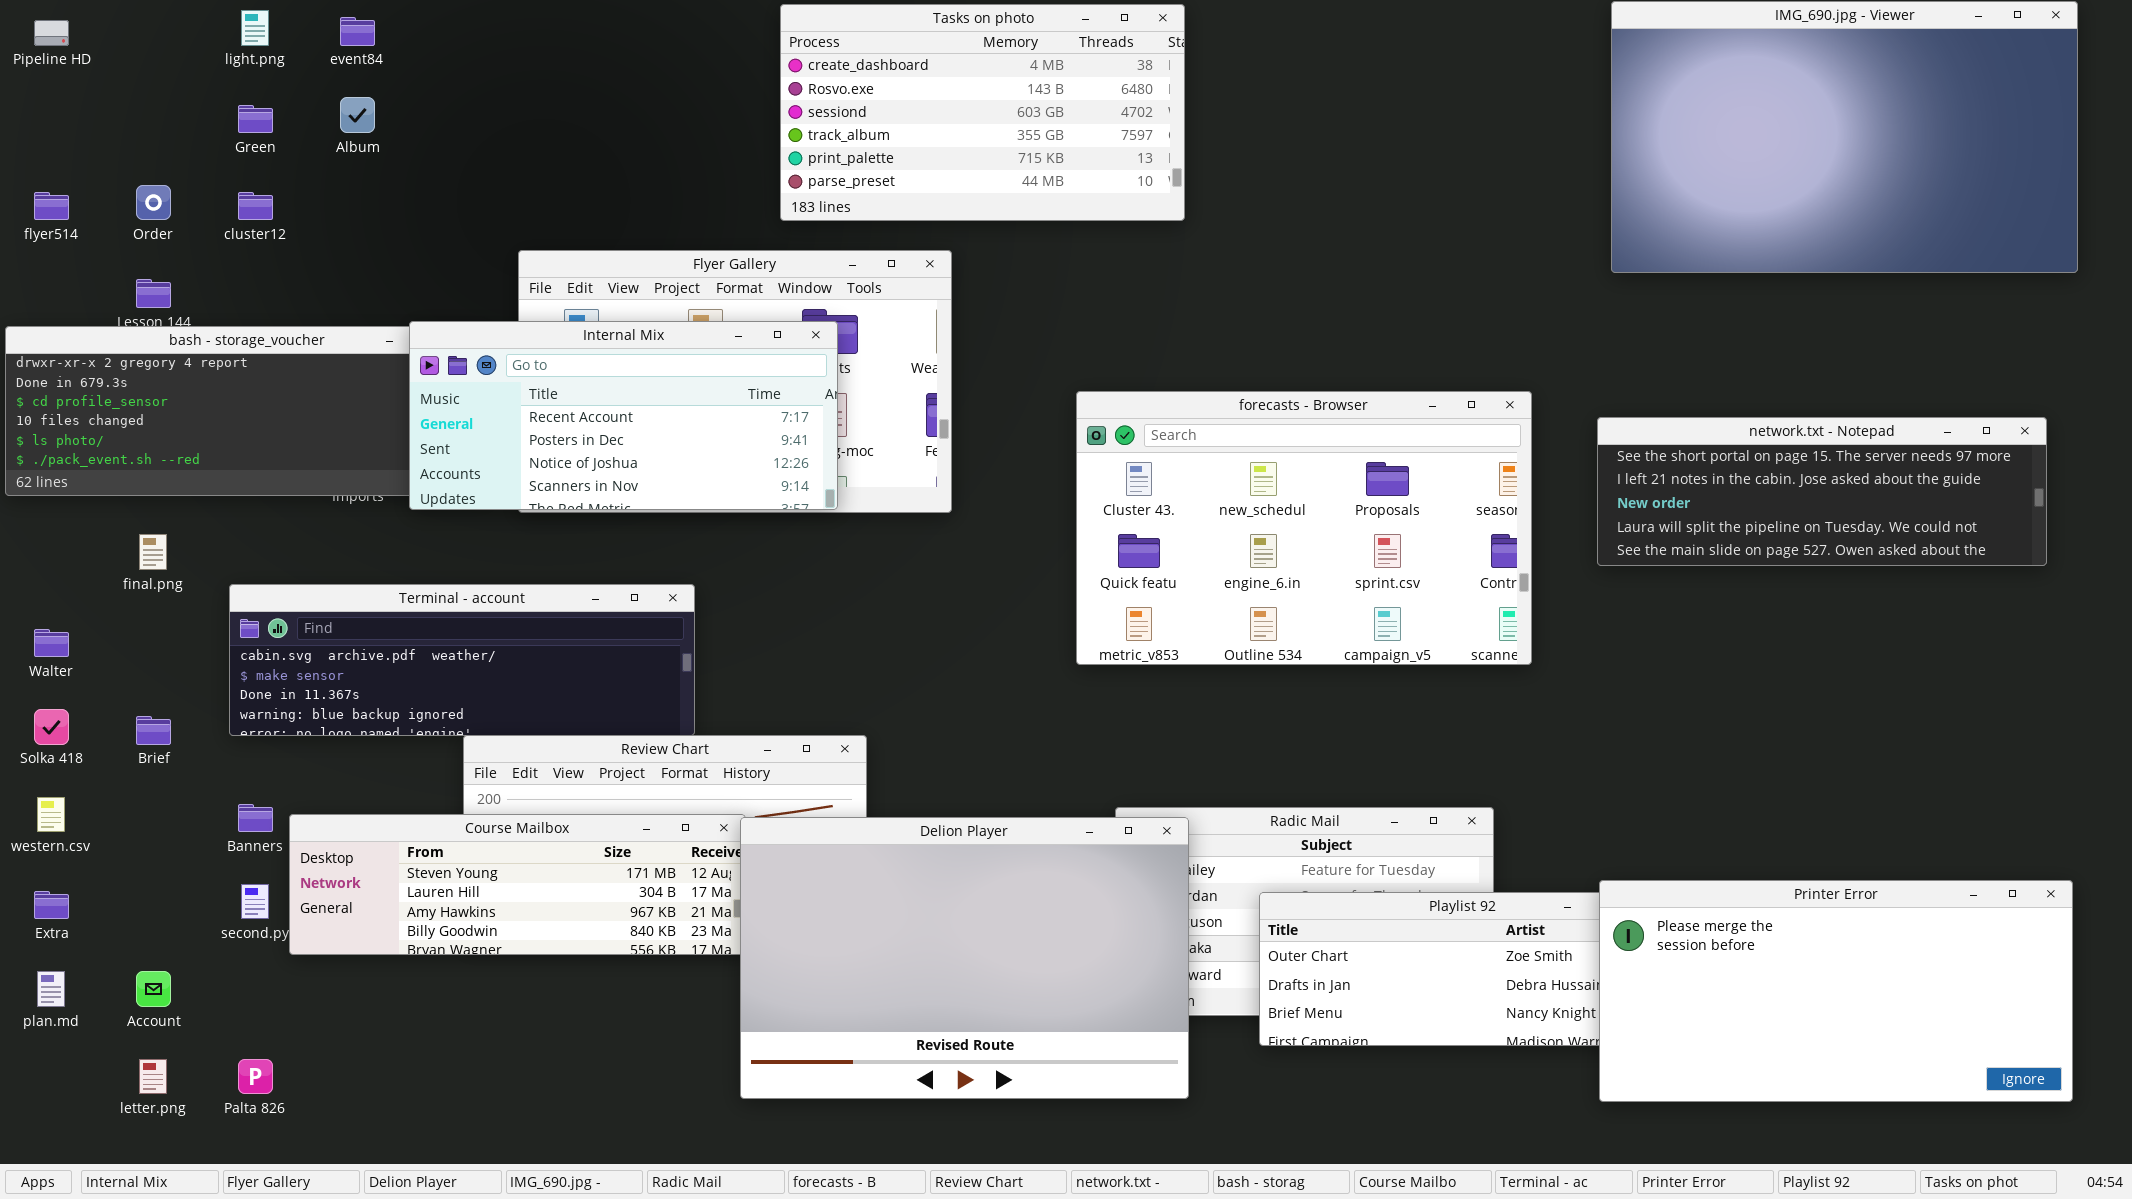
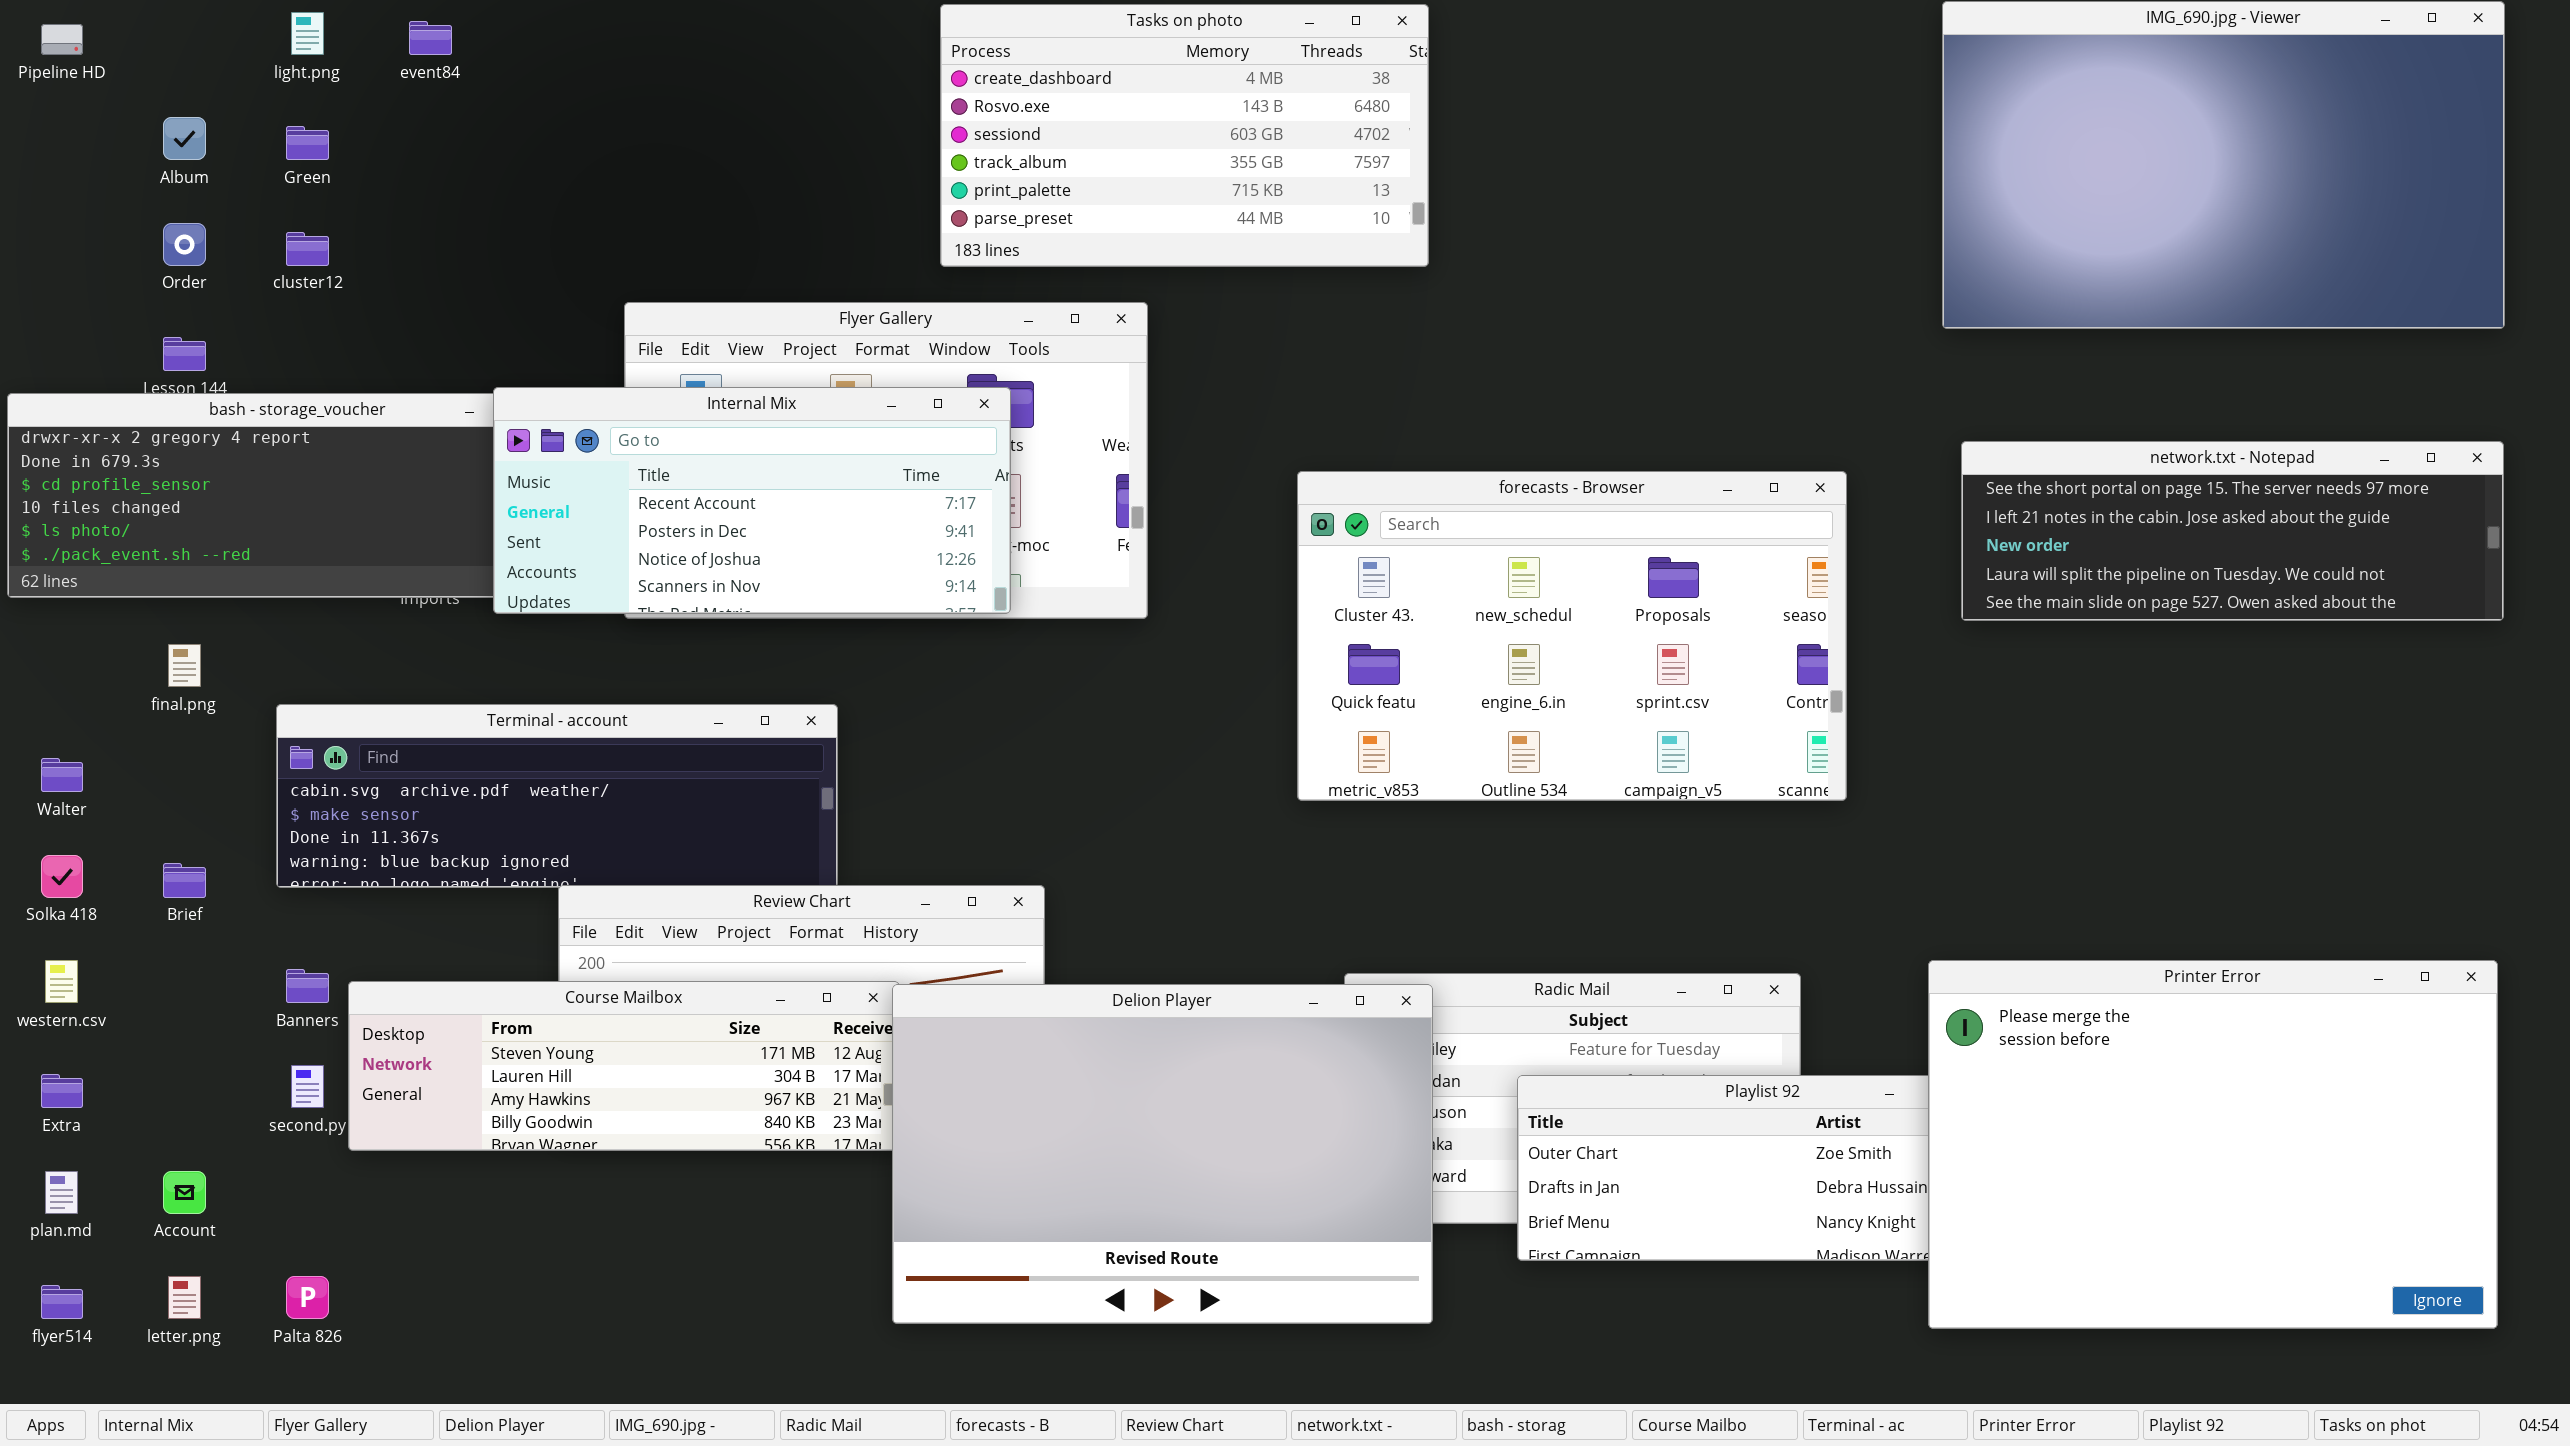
Album: [340,97,375,133] -> [163,117,206,160], moved
flyer514: [34,192,69,220] -> [41,1285,83,1319], moved
network.txt - Notepad: [1597,417,2047,566] -> [1961,441,2504,621], moved
Printer Error: [1599,880,2073,1102] -> [1928,960,2498,1329], resized

